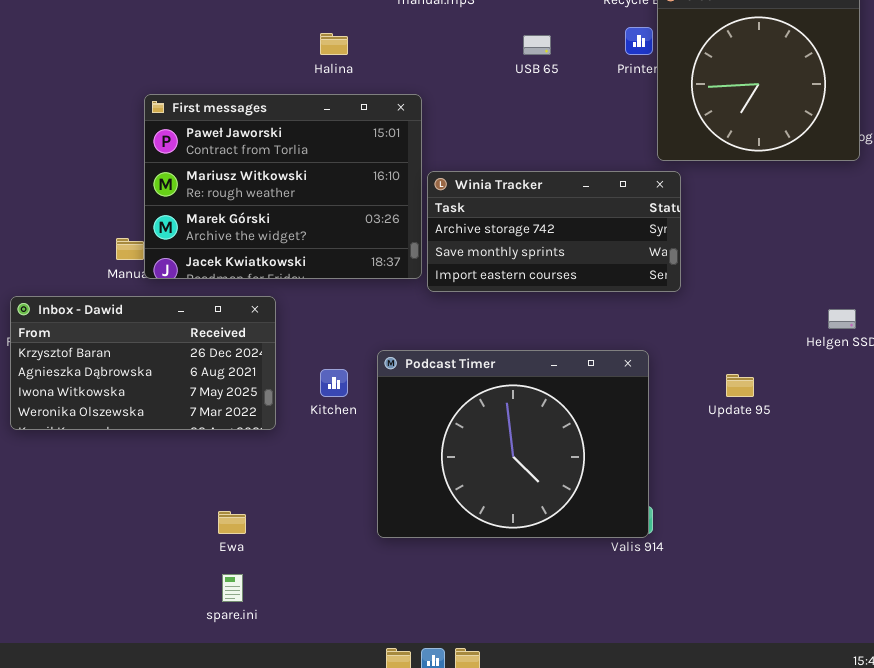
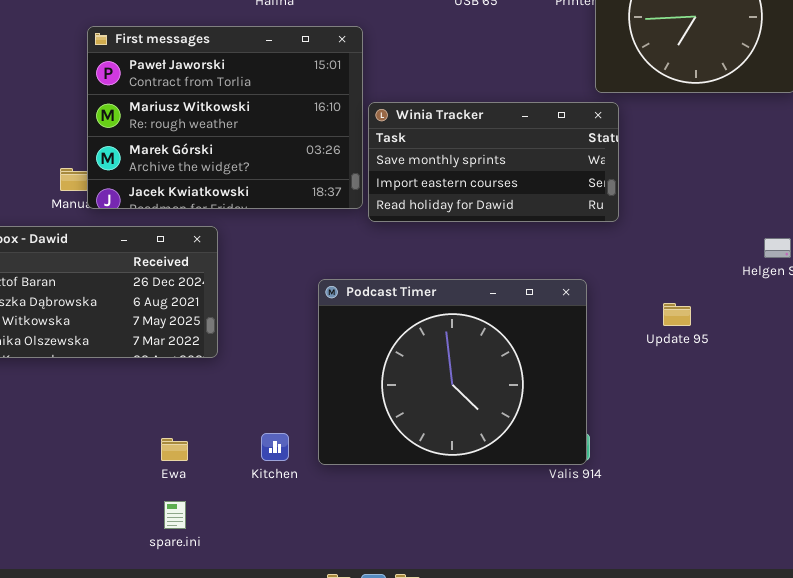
Winia Tracker: [427,171,681,292] -> [368,102,619,222], scrolled down 1 row
Kitchen: [320,369,348,397] -> [261,433,289,461], moved

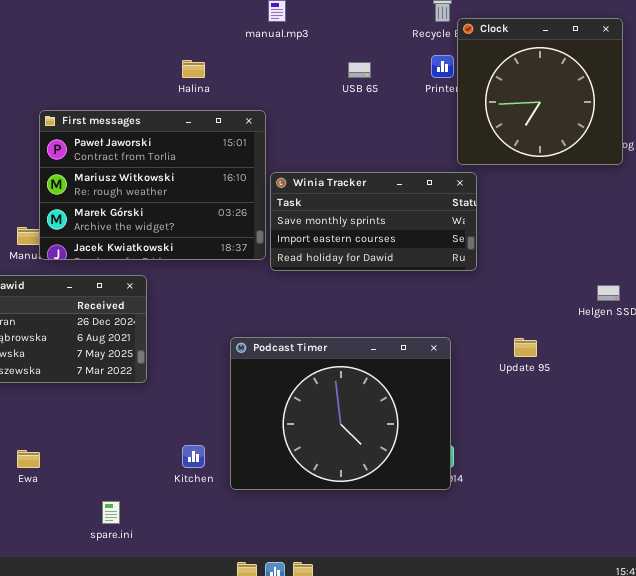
Podcast Timer: [318,279,587,465] -> [230,337,451,490], moved
Ewa: [161,438,188,461] -> [17,450,40,468], moved

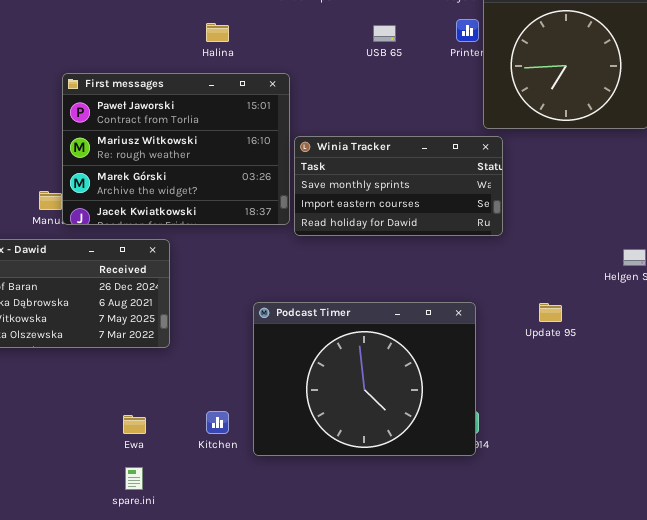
Ewa: [17,450,40,468] -> [123,415,146,434], moved

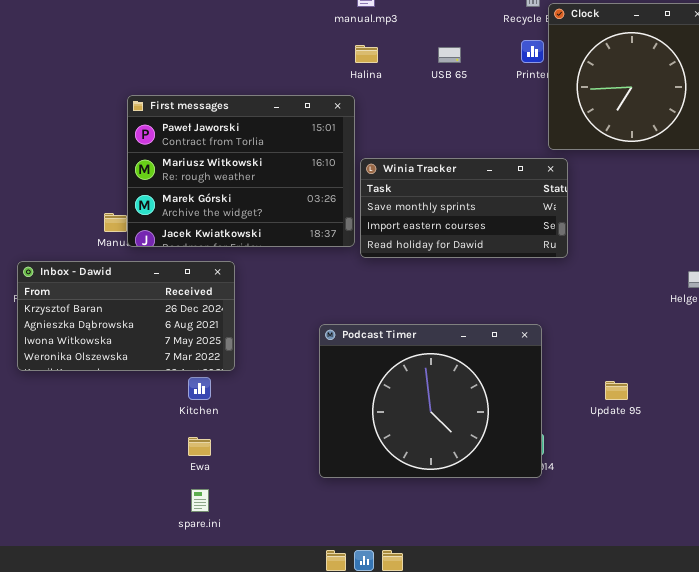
Halina: [206,23,229,42] -> [355,45,378,63], moved
Update 95: [539,303,562,322] -> [605,381,628,400], moved
Kitchen: [206,411,229,434] -> [188,377,211,400], moved

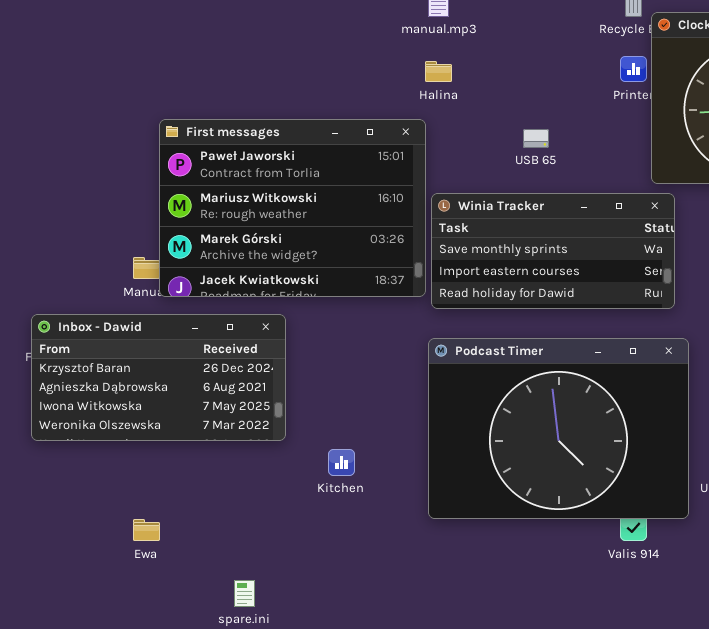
USB 65: [438,47,461,63] -> [523,129,549,148], moved
Podcast Timer: [319,324,542,478] -> [428,338,689,519], moved
Kitchen: [188,377,211,400] -> [328,449,355,476], moved
Ewa: [188,437,211,456] -> [133,519,160,541], moved

